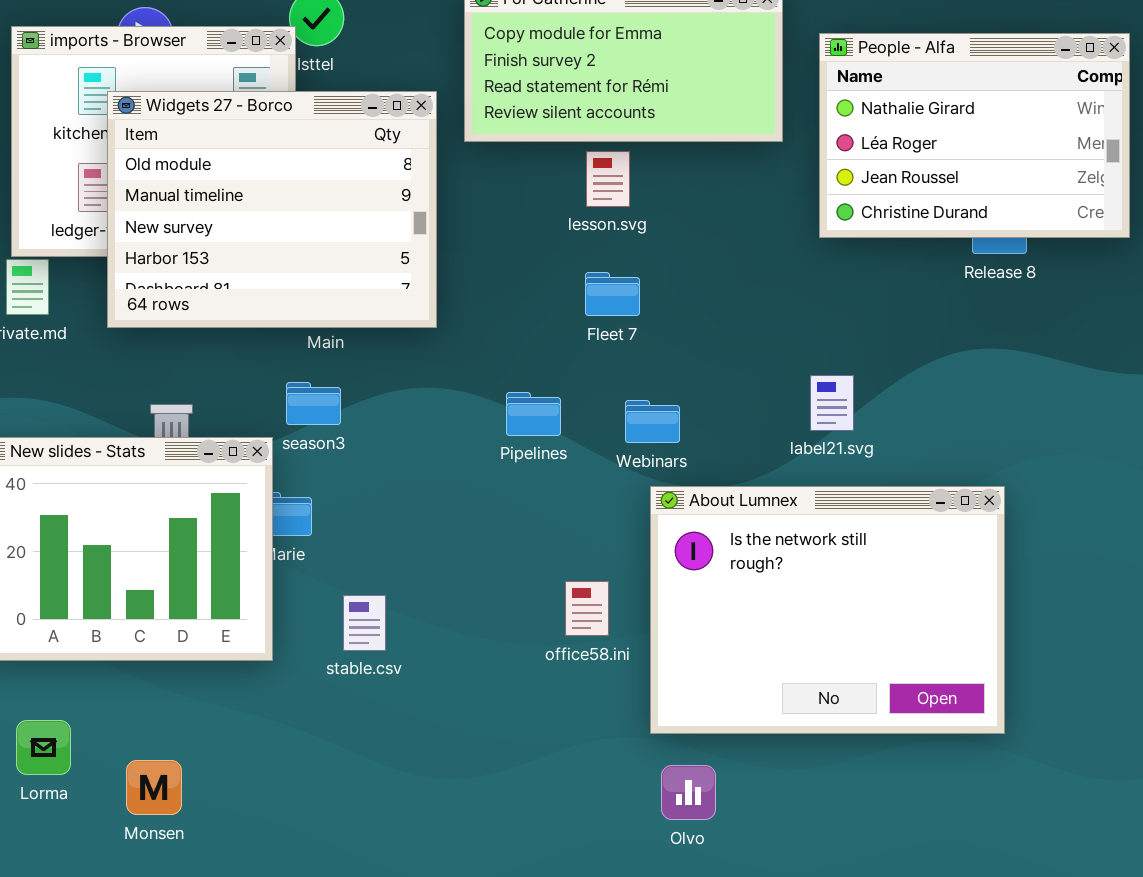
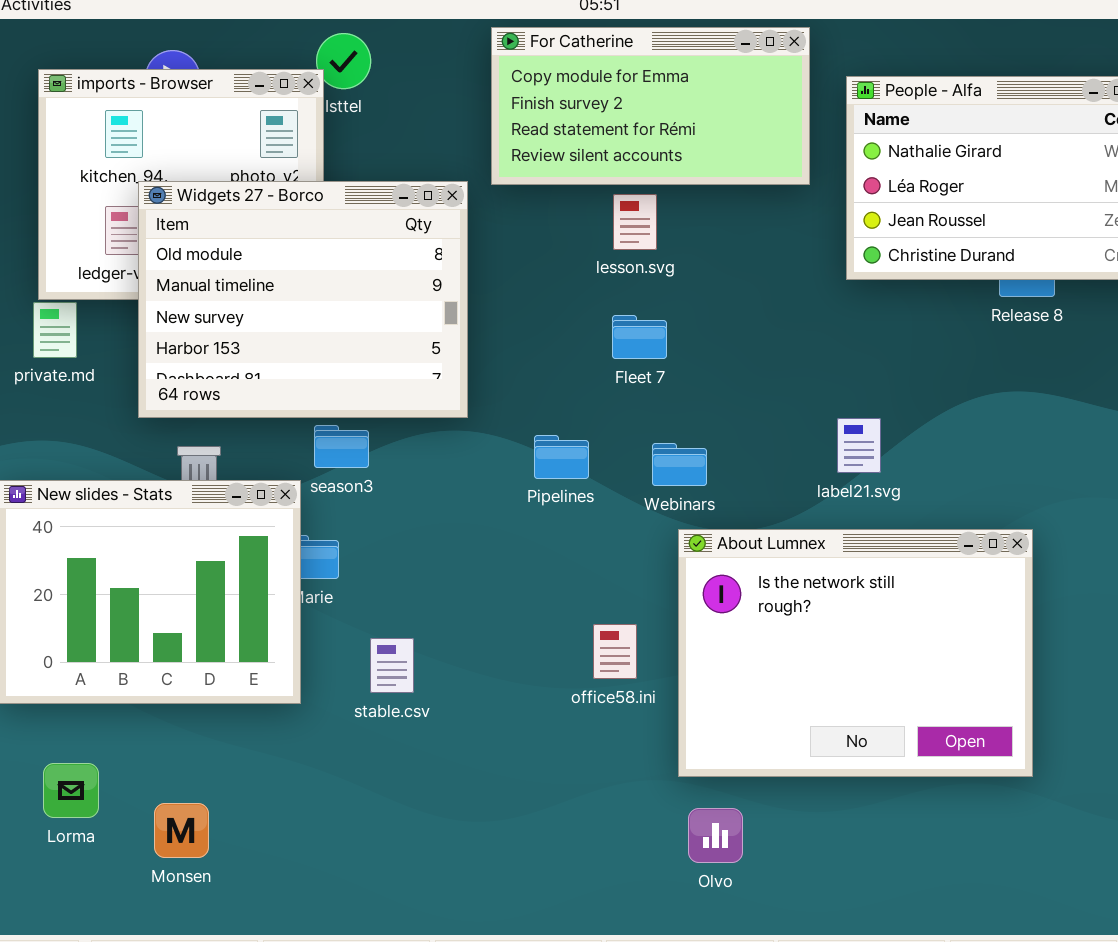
Widgets 27 - Borco: [107,91,437,328] -> [138,181,468,418], moved

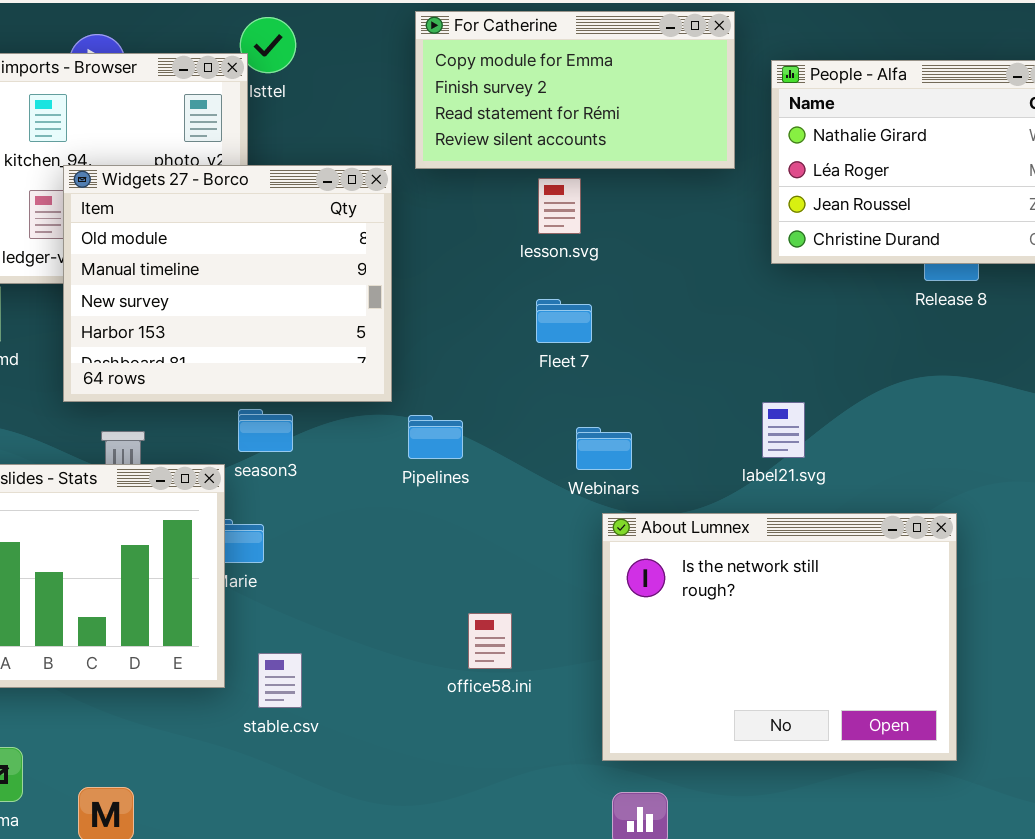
Pipelines: [534,435,589,479] -> [408,415,463,459], moved
office58.ini: [593,624,637,679] -> [468,613,512,669], moved
stable.csv: [370,638,414,693] -> [258,653,302,708], moved

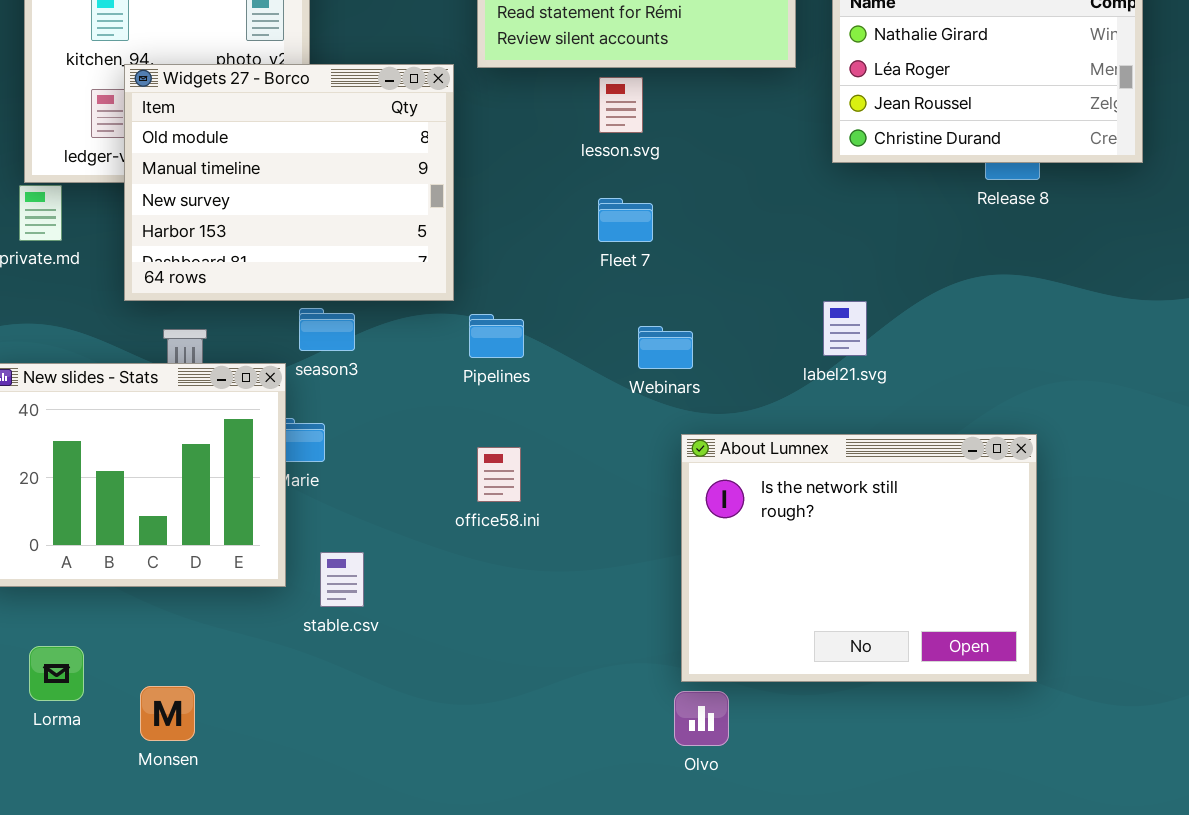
About Lumnex: [602,513,957,761] -> [681,434,1037,682], moved
office58.ini: [468,613,512,669] -> [477,447,521,502], moved

